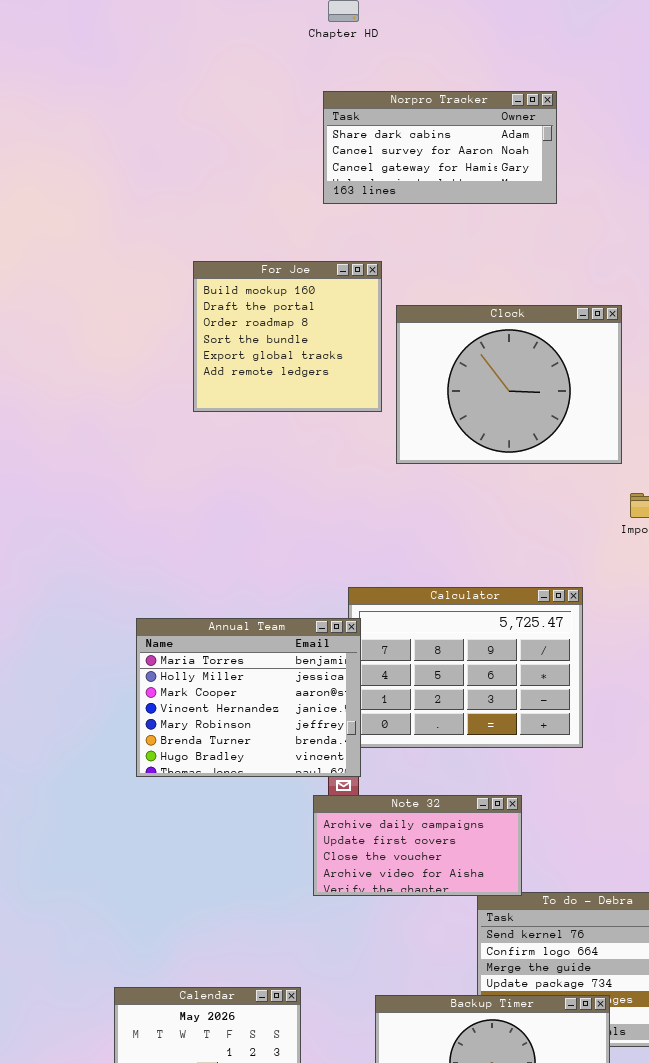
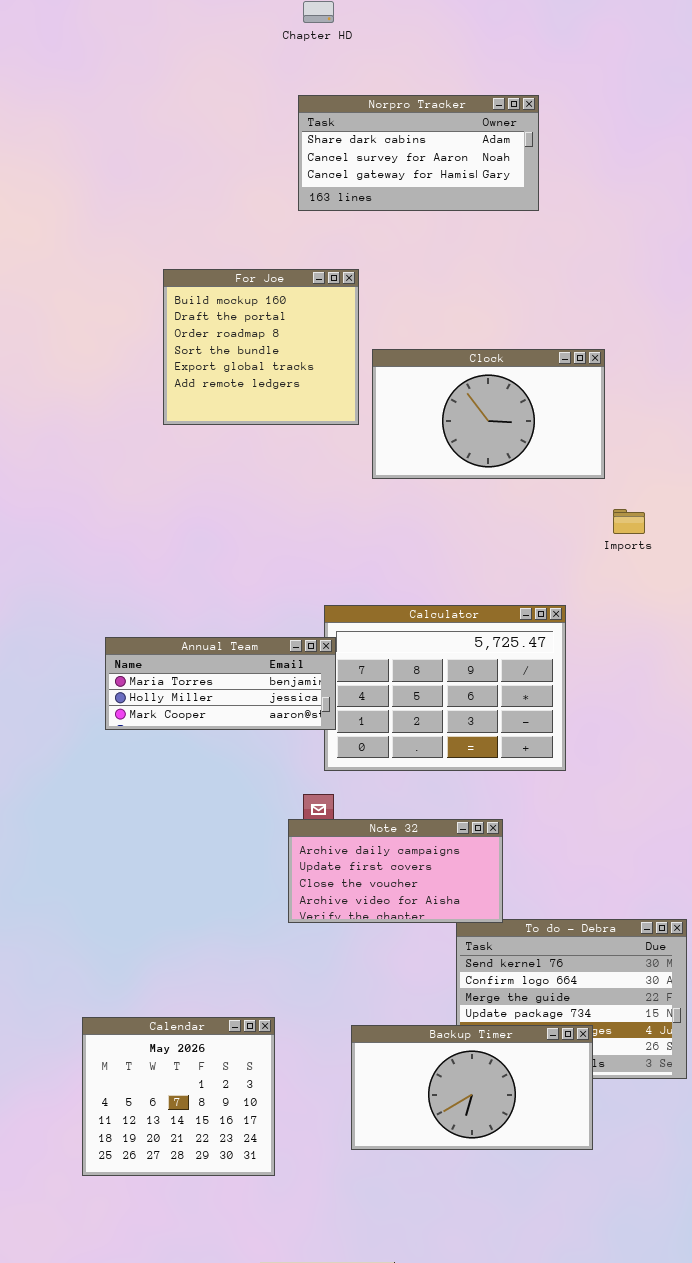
Clock: [396,305,622,464] -> [372,349,605,479], resized
Annual Team: [136,618,361,777] -> [105,637,336,730], resized

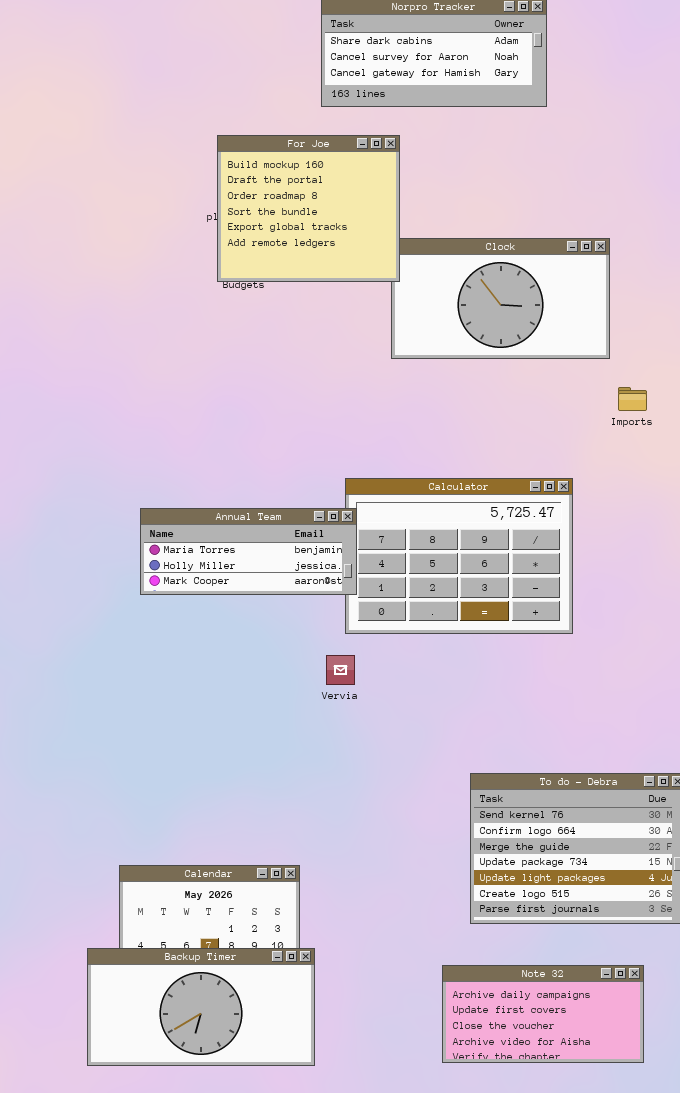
For Joe: [163,269,359,425] -> [217,135,400,282], moved
Note 32: [288,819,503,923] -> [442,965,644,1063], moved
Backup Timer: [351,1025,593,1150] -> [87,948,315,1066], moved

